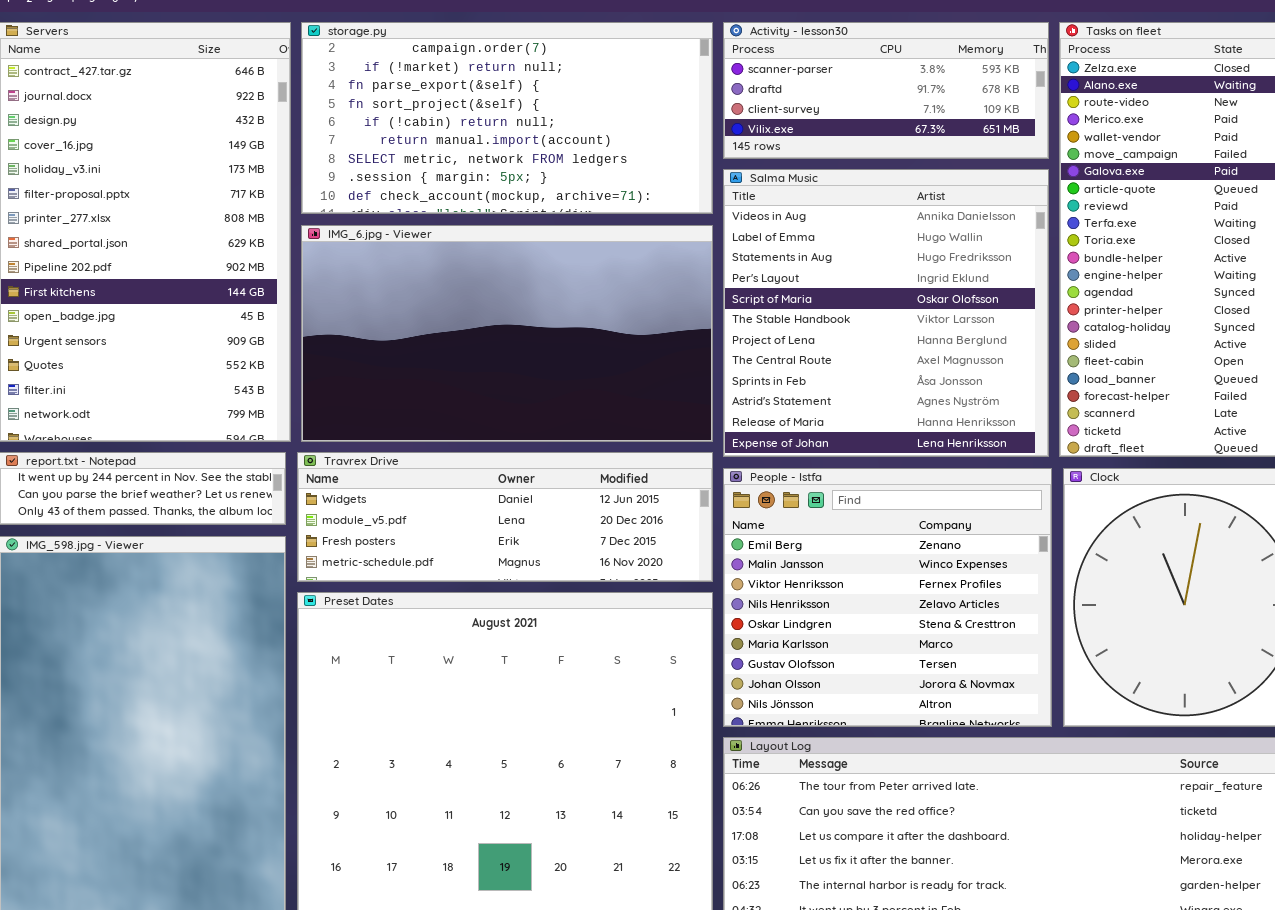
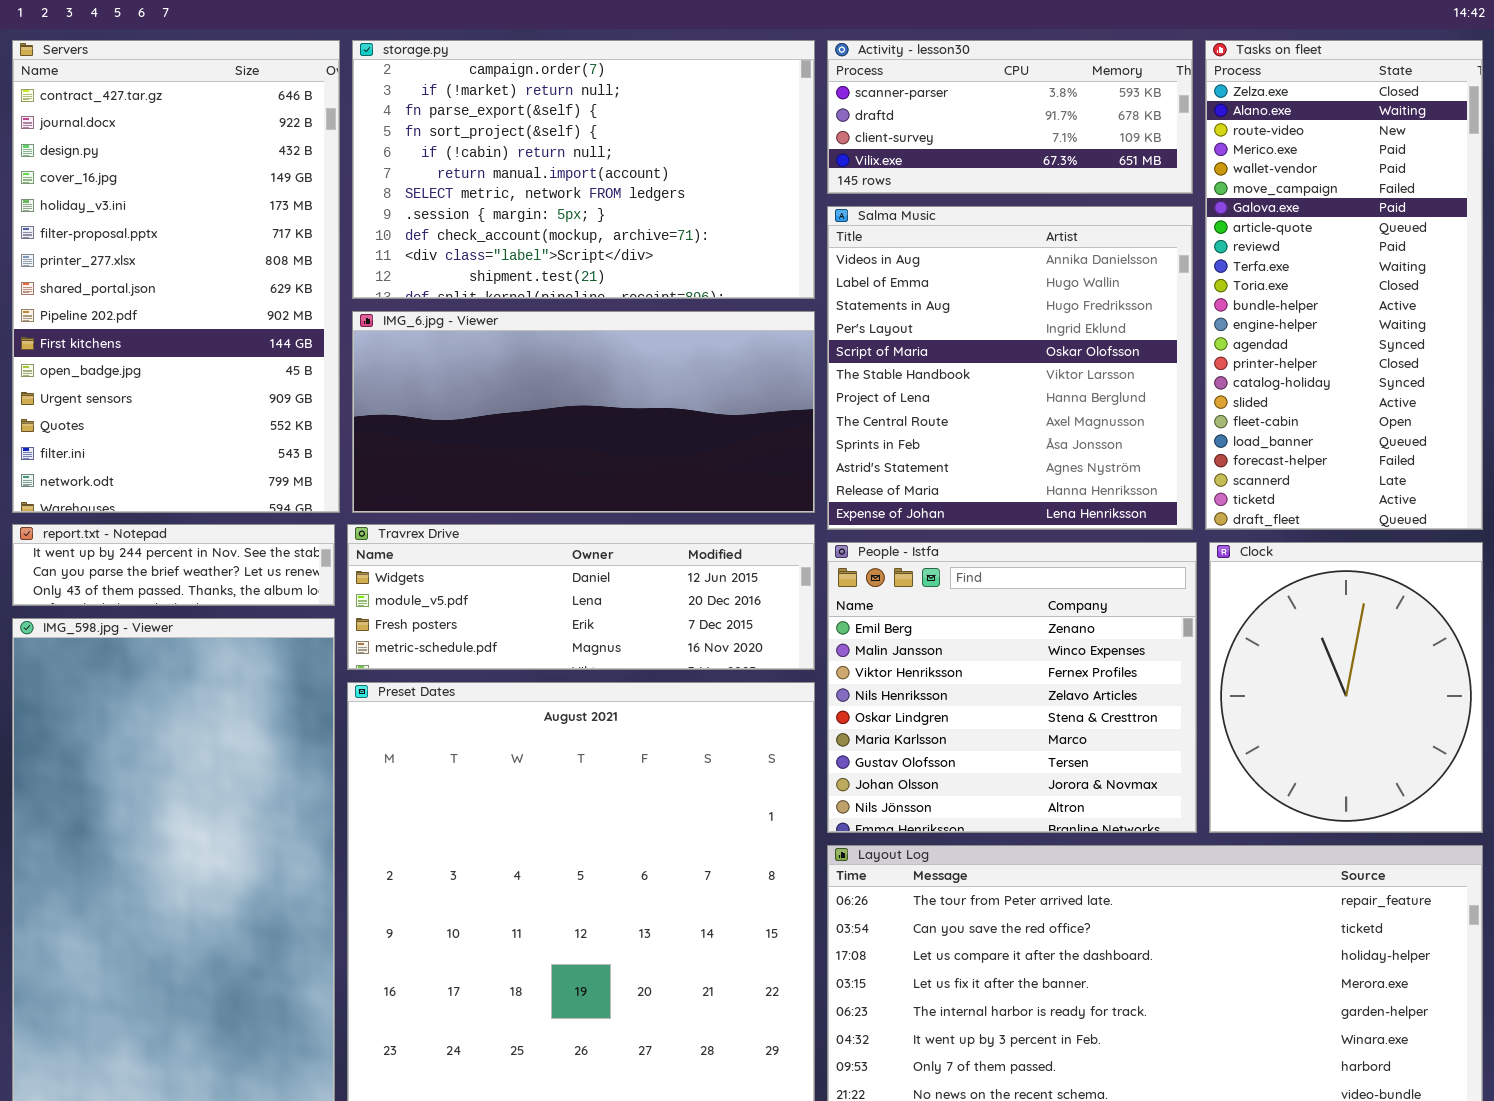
storage.py: [301,22,713,214] -> [352,40,815,299], resized
IMG_6.jpg - Viewer: [301,225,713,442] -> [352,311,815,513], resized

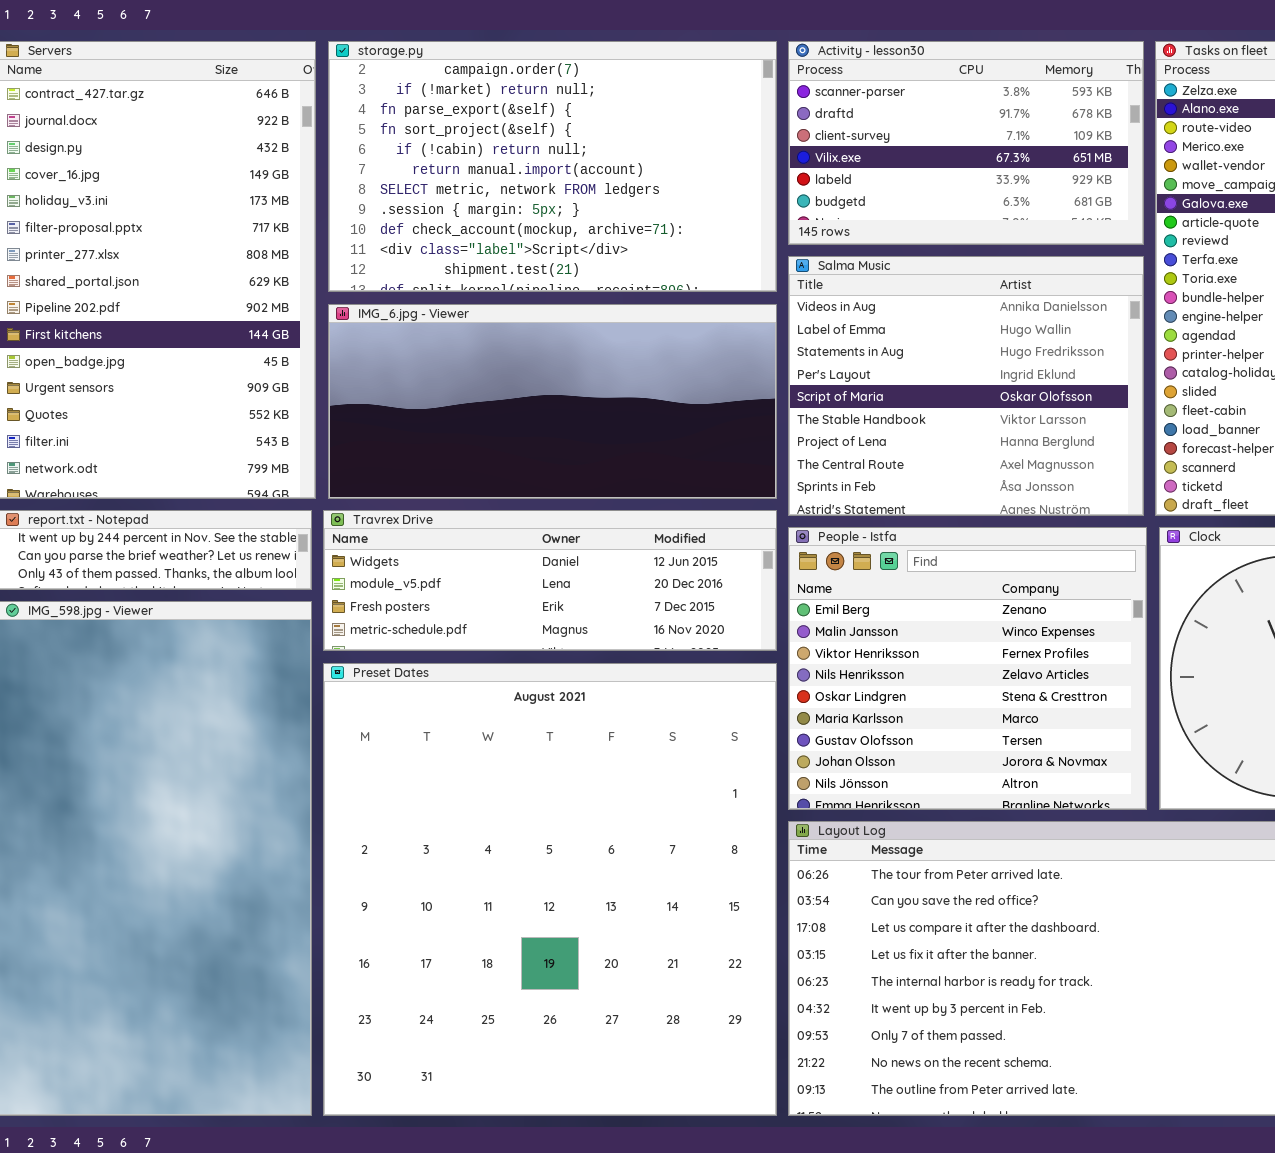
Activity - lesson30: [827,40,1193,194] -> [788,41,1144,245], resized
Salma Music: [827,206,1193,530] -> [788,256,1144,516], resized

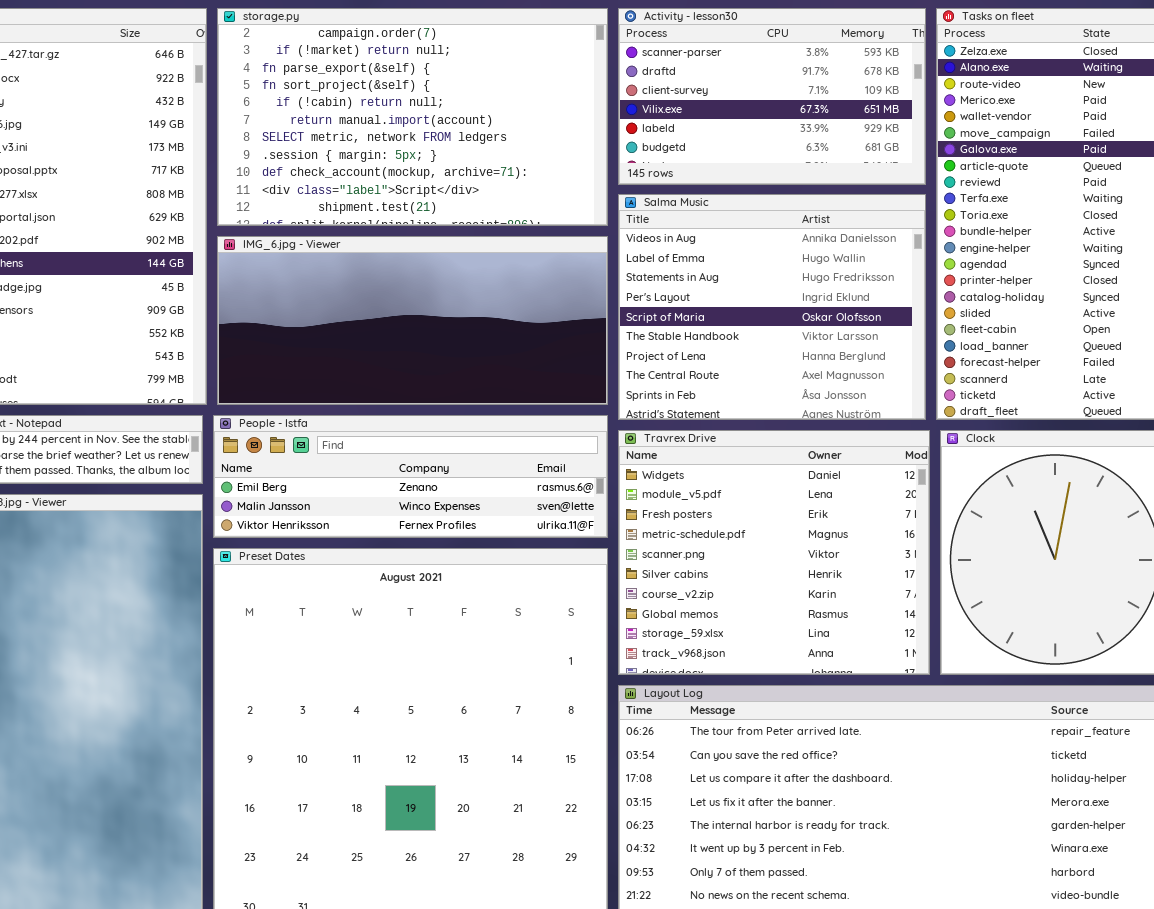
Travrex Drive: [323,510,777,651] -> [618,430,930,675], moved, resized
People - Istfa: [788,527,1147,810] -> [213,415,608,538], moved, resized

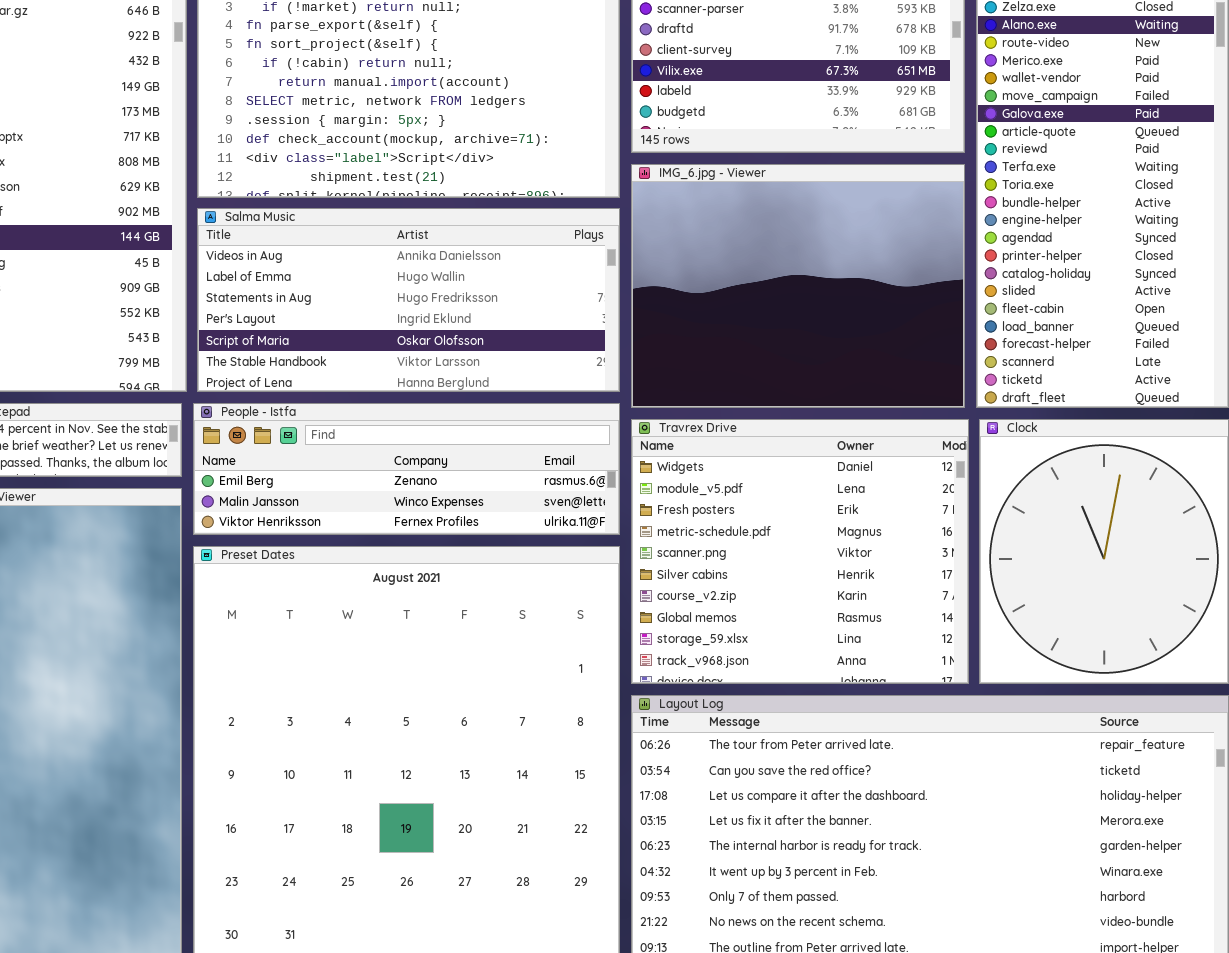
Salma Music: [618,194,926,420] -> [197,208,620,392], moved, resized
IMG_6.jpg - Viewer: [217,236,608,405] -> [631,164,965,408], moved, resized

